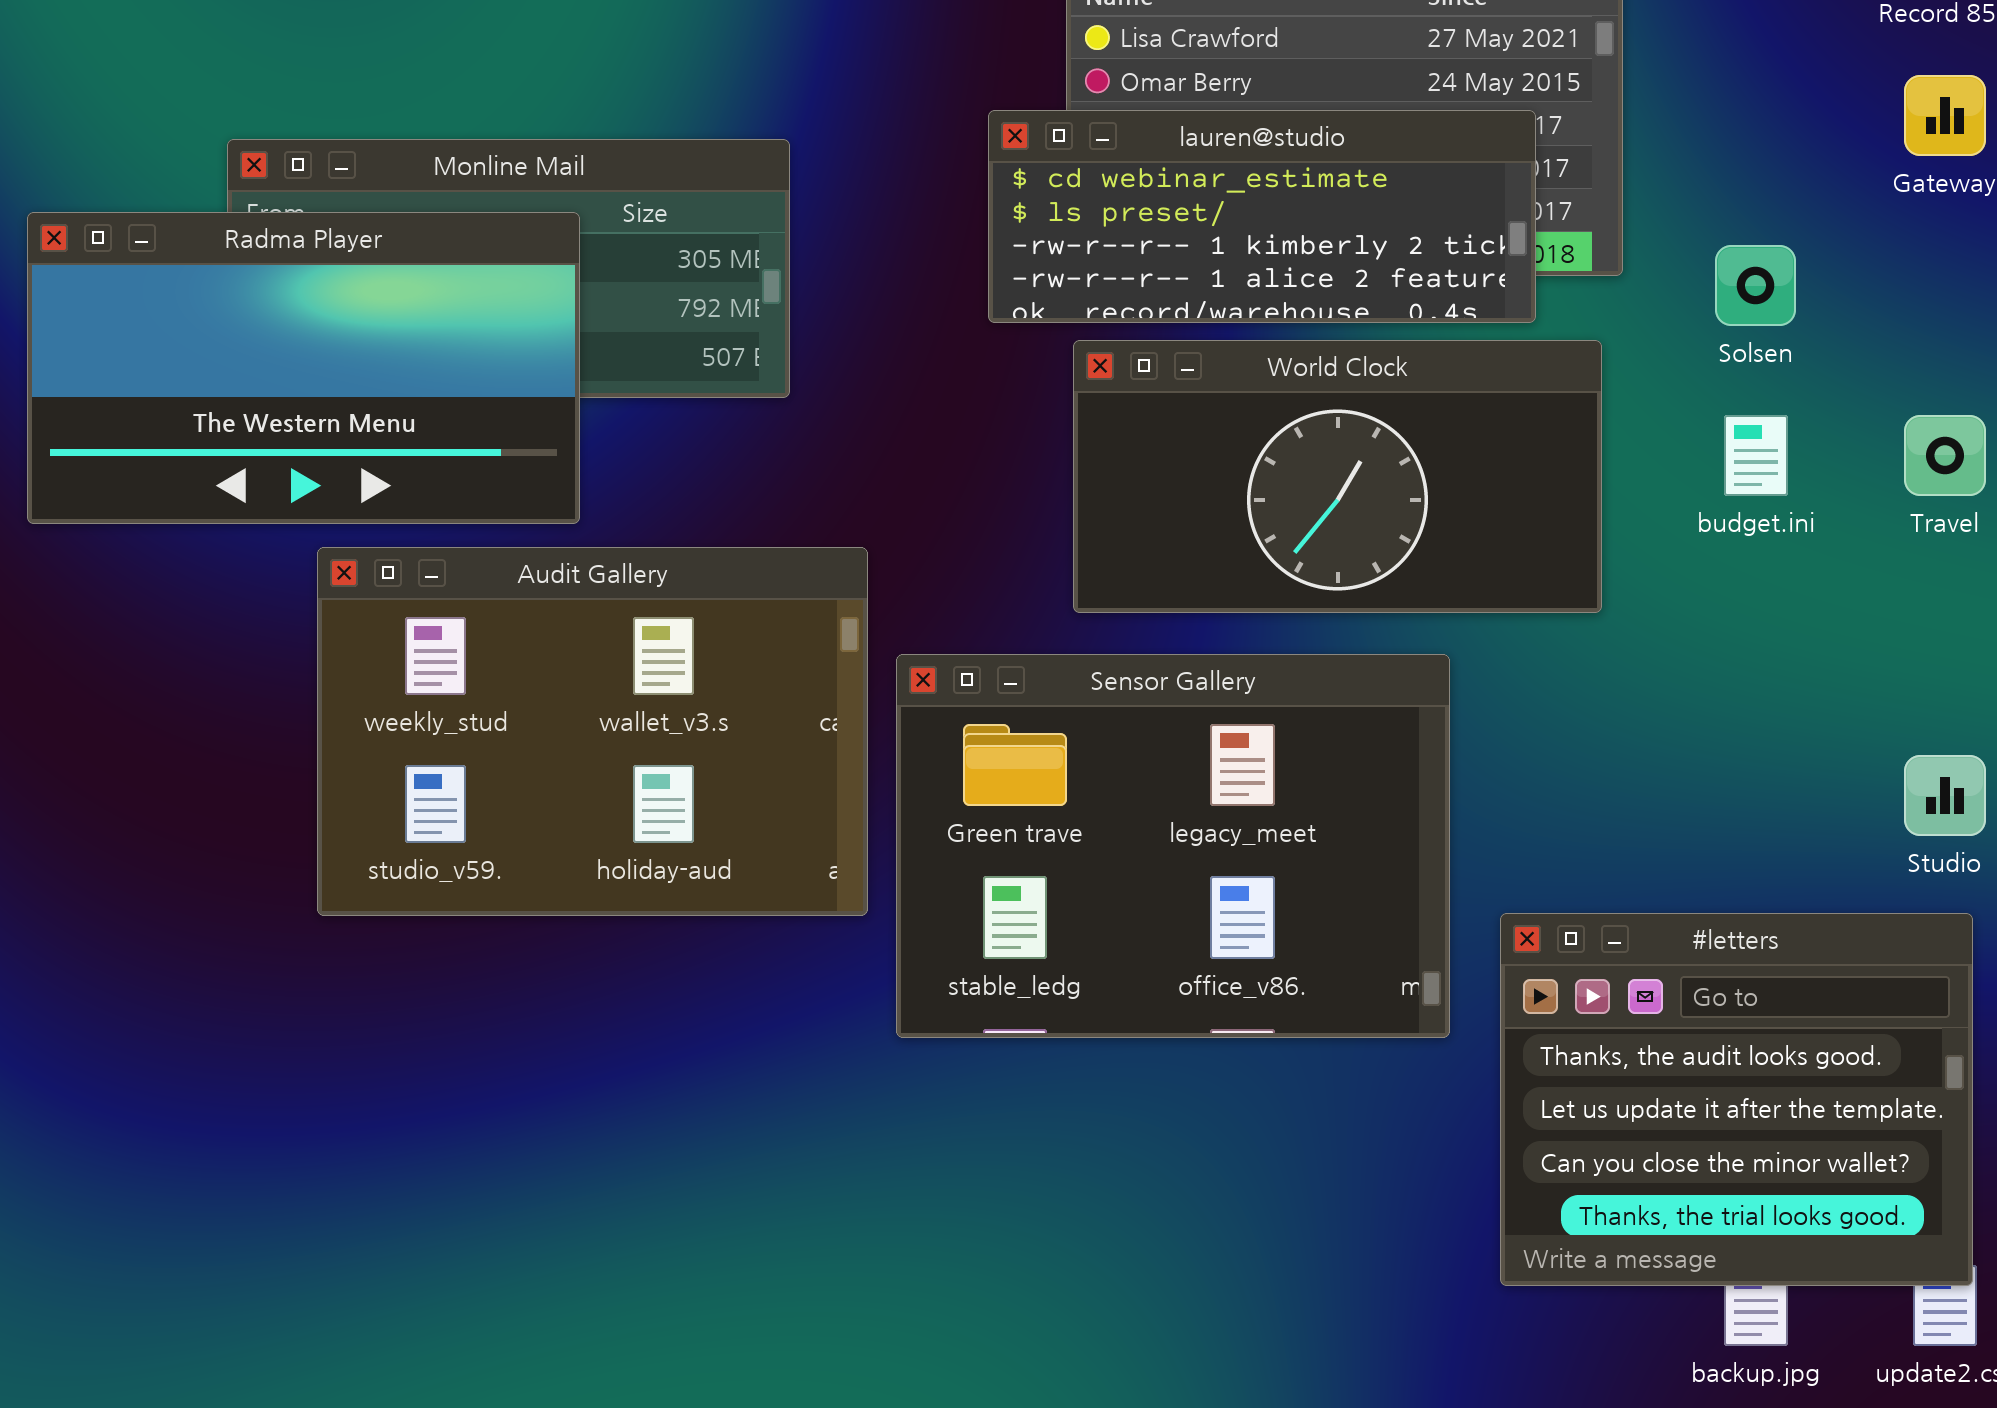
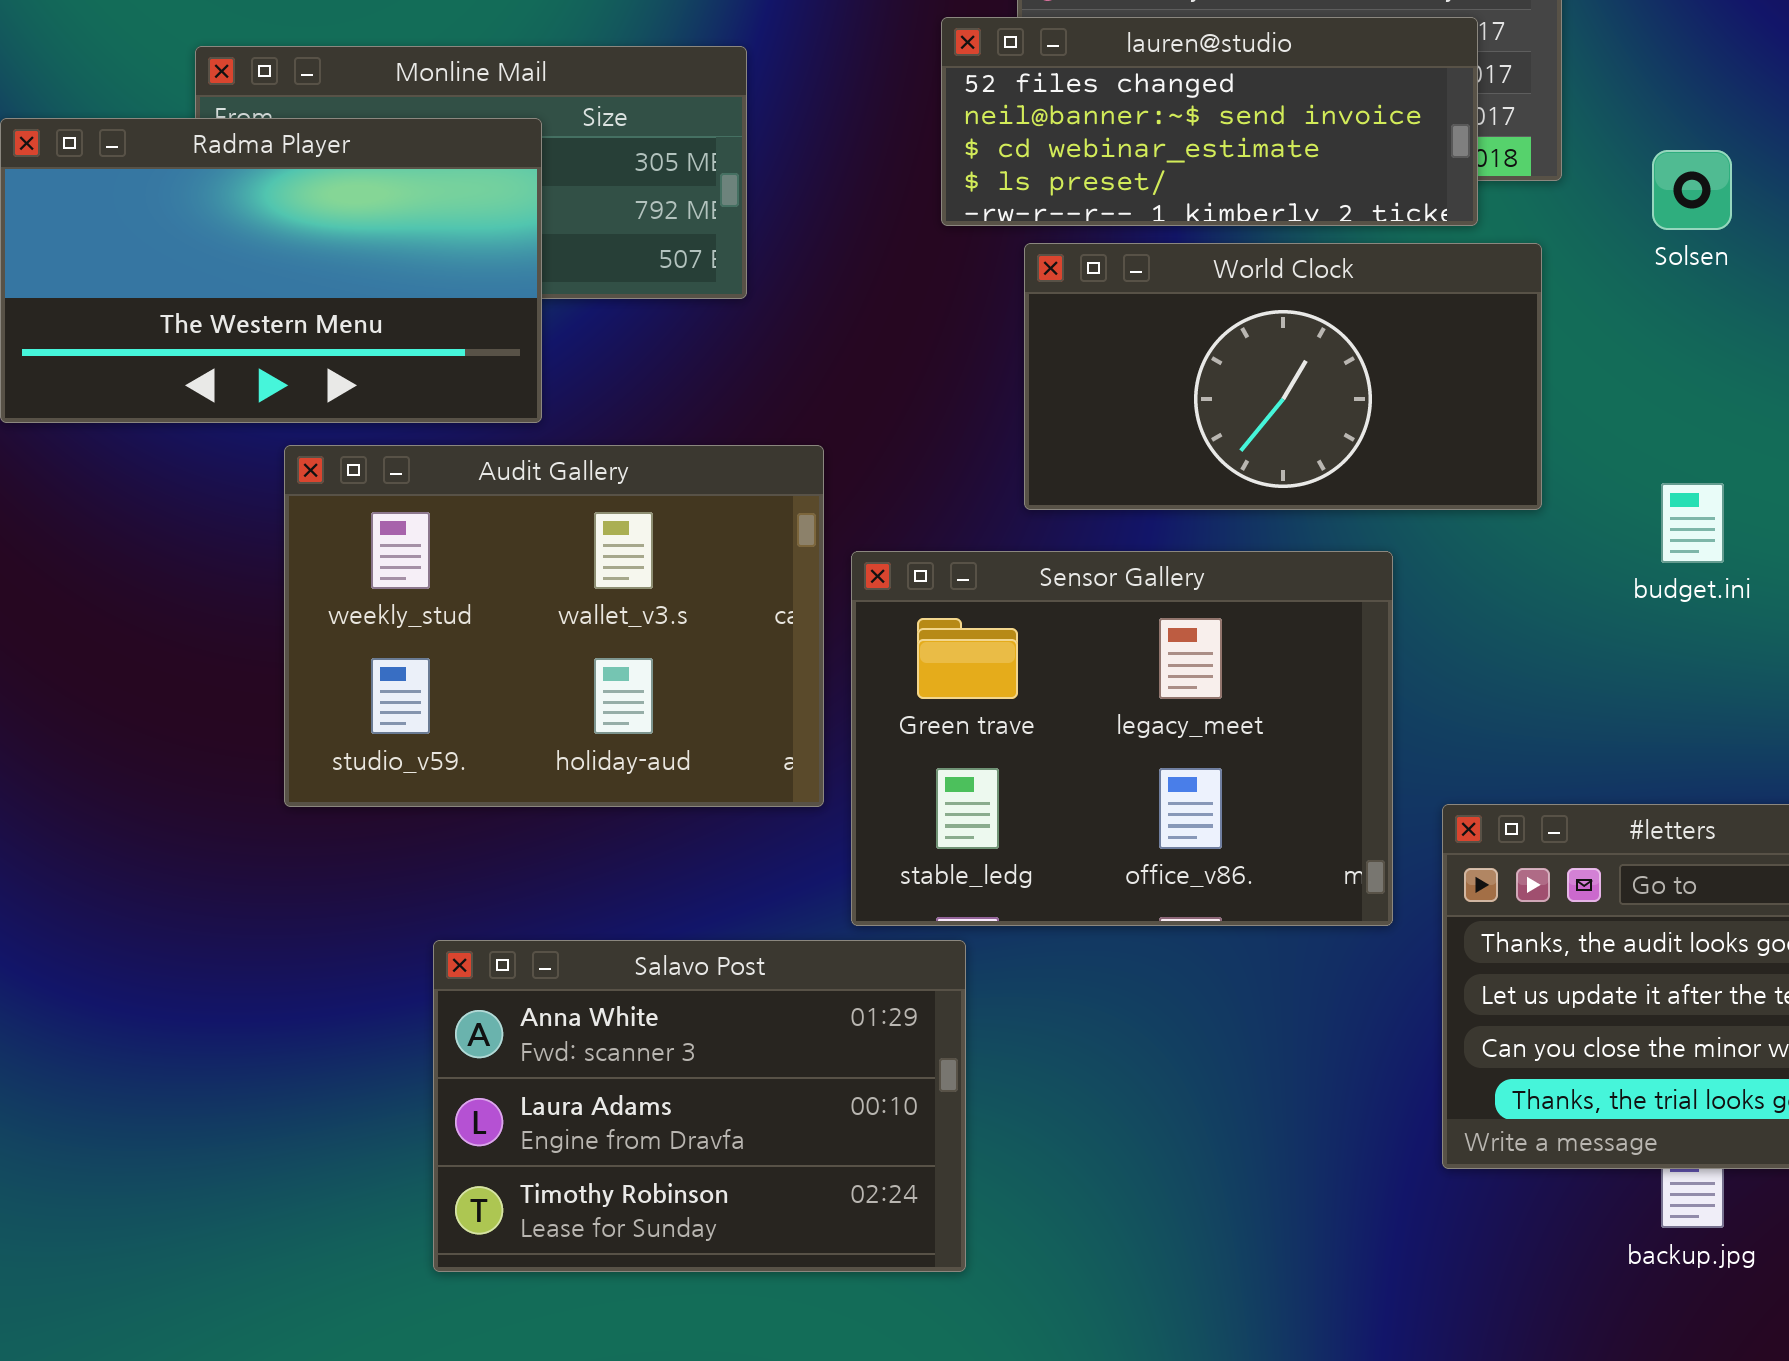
lauren@studio: [988,110,1536,323] -> [941,17,1478,226], scrolled up 2 rows
budget.ini: [1724,415,1788,496] -> [1661,483,1724,563], moved
Salavo Post: none -> [433,940,966,1272], opened

